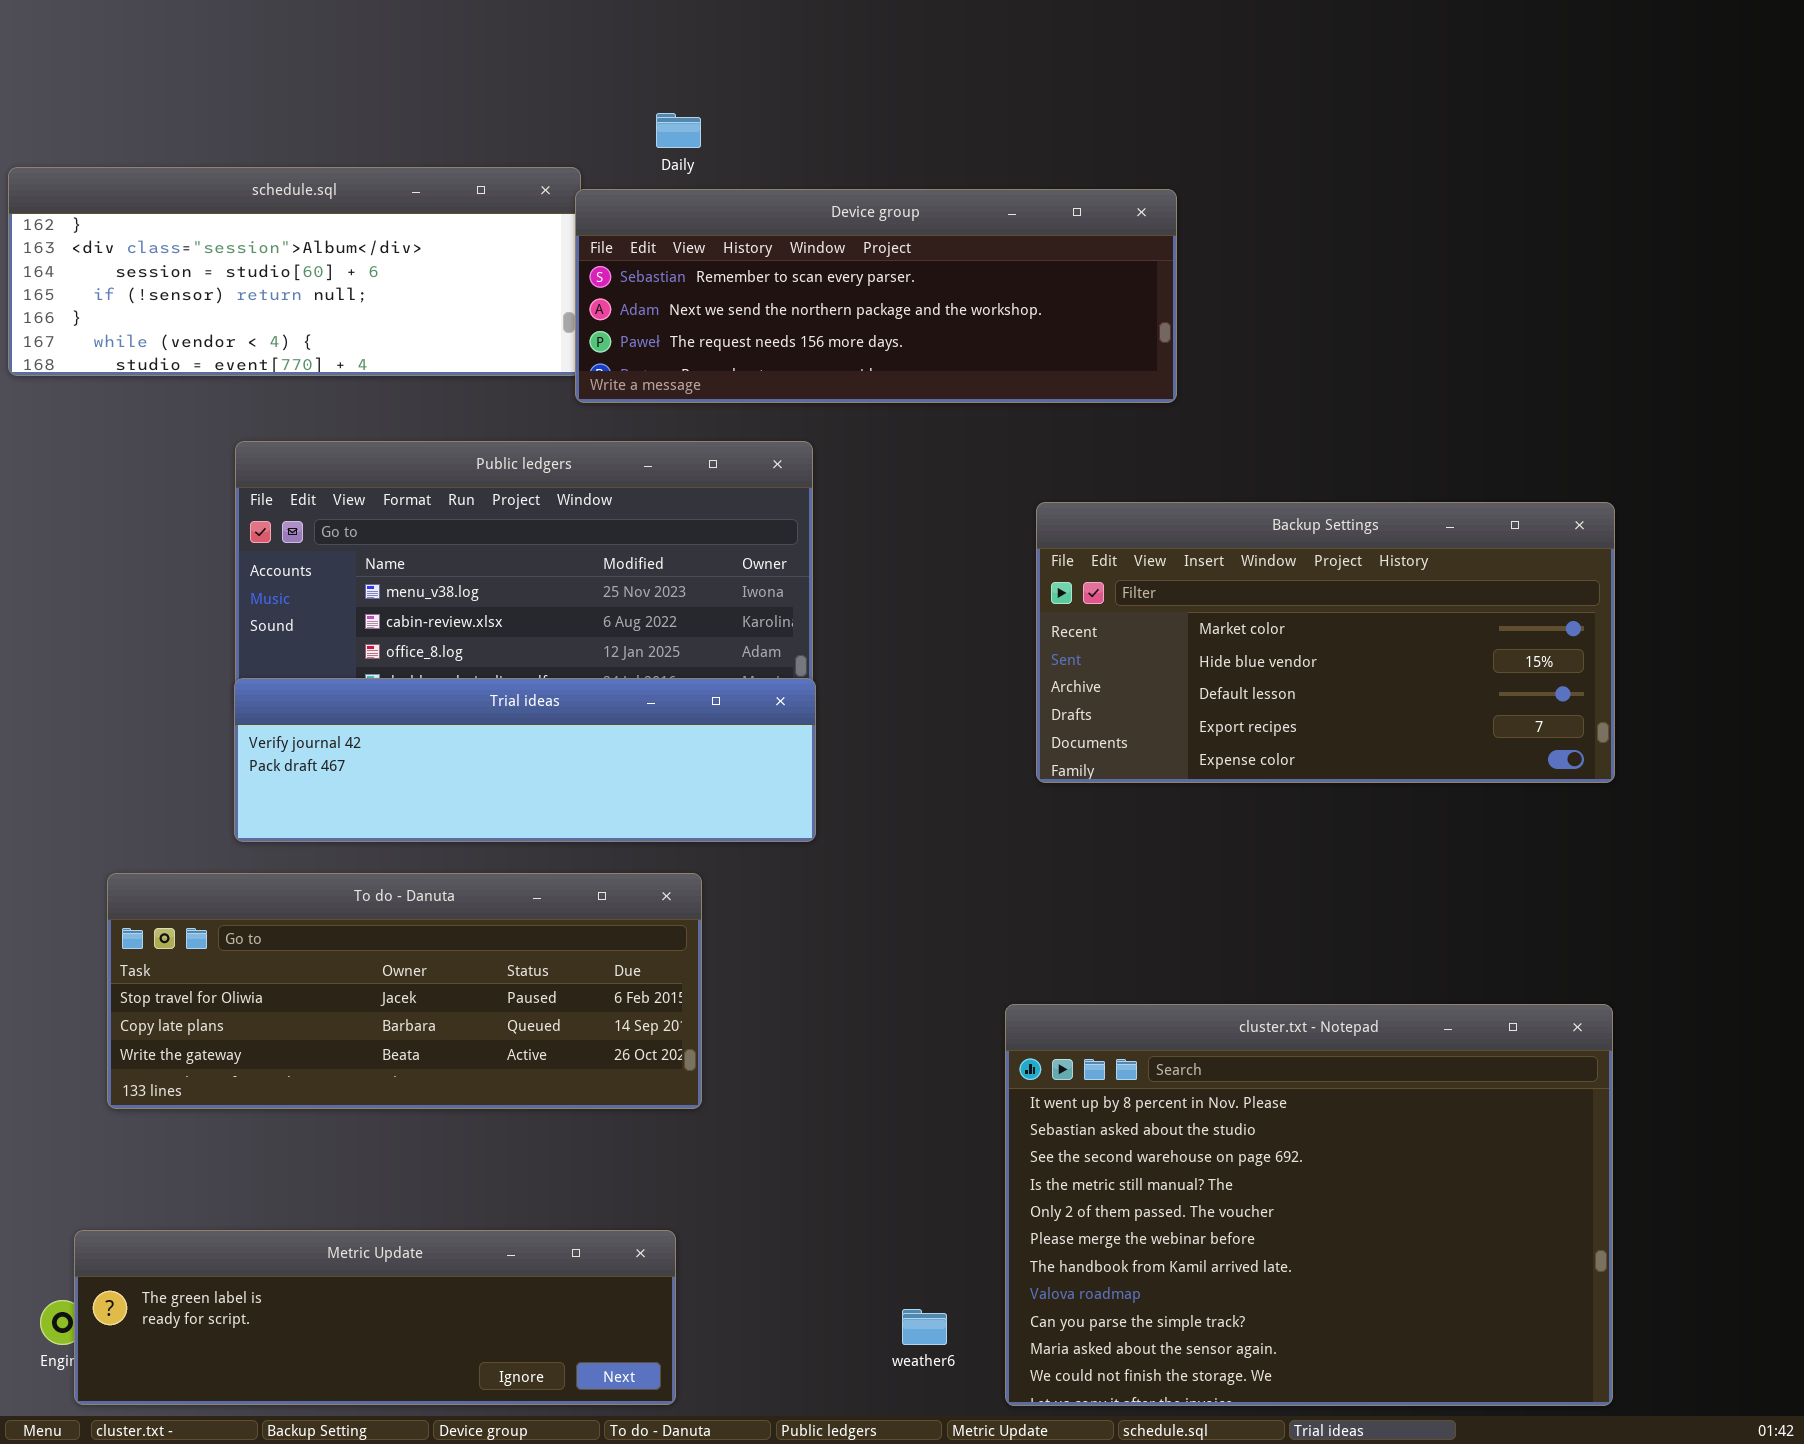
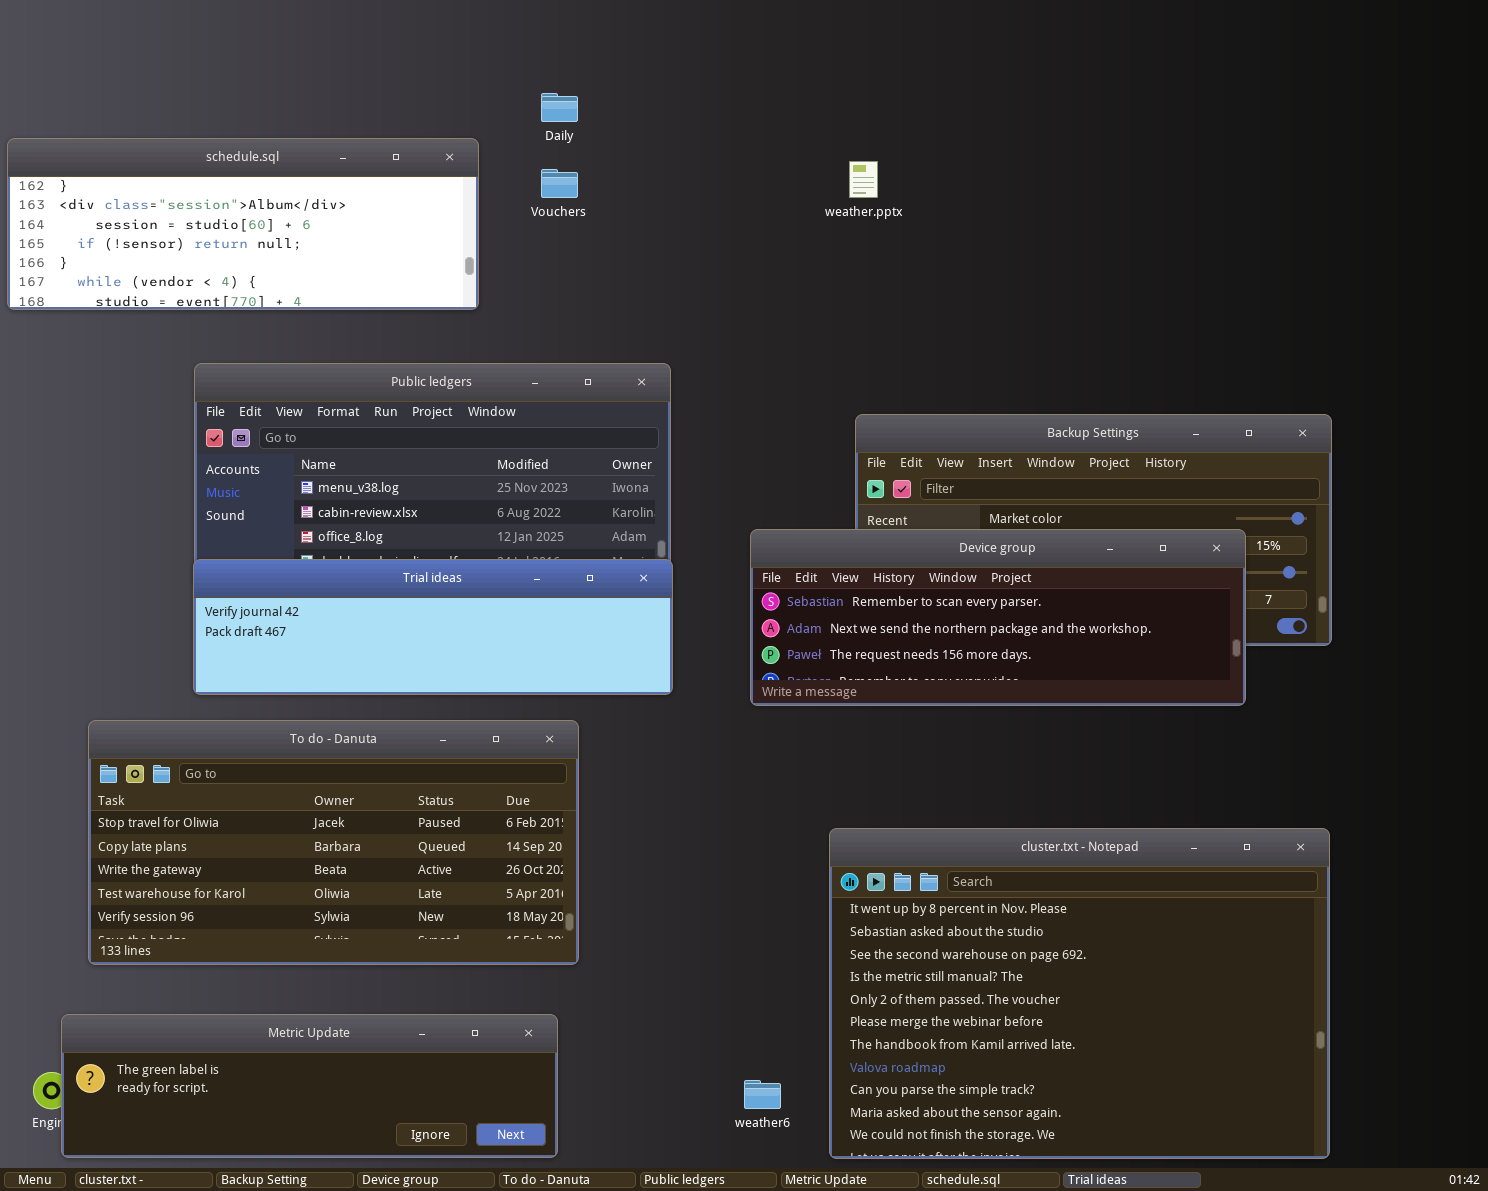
Device group: [575,189,1177,403] -> [750,529,1246,706], moved
To do - Danuta: [107,873,702,1109] -> [88,720,579,965], resized

